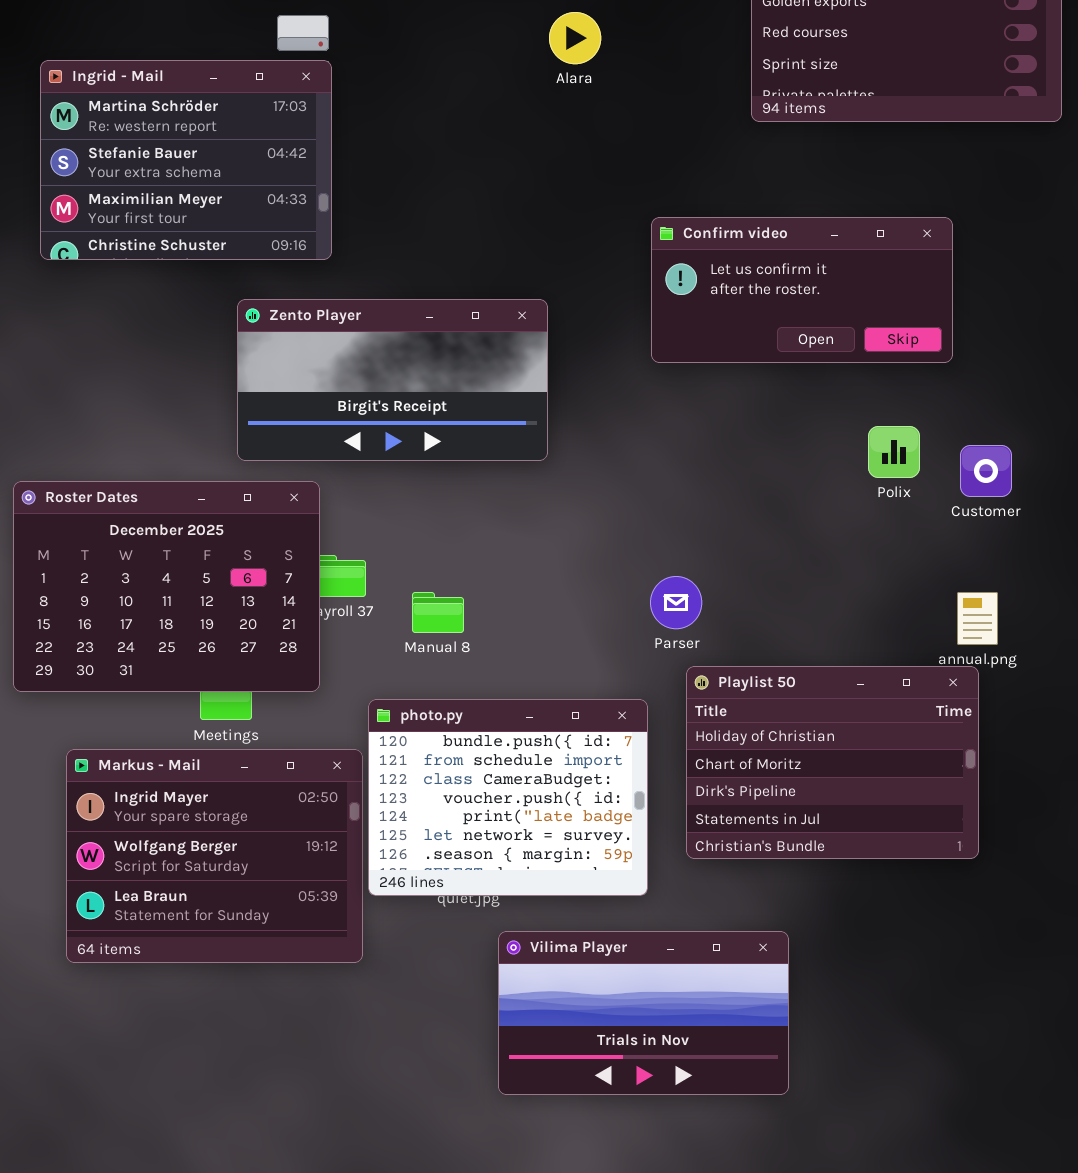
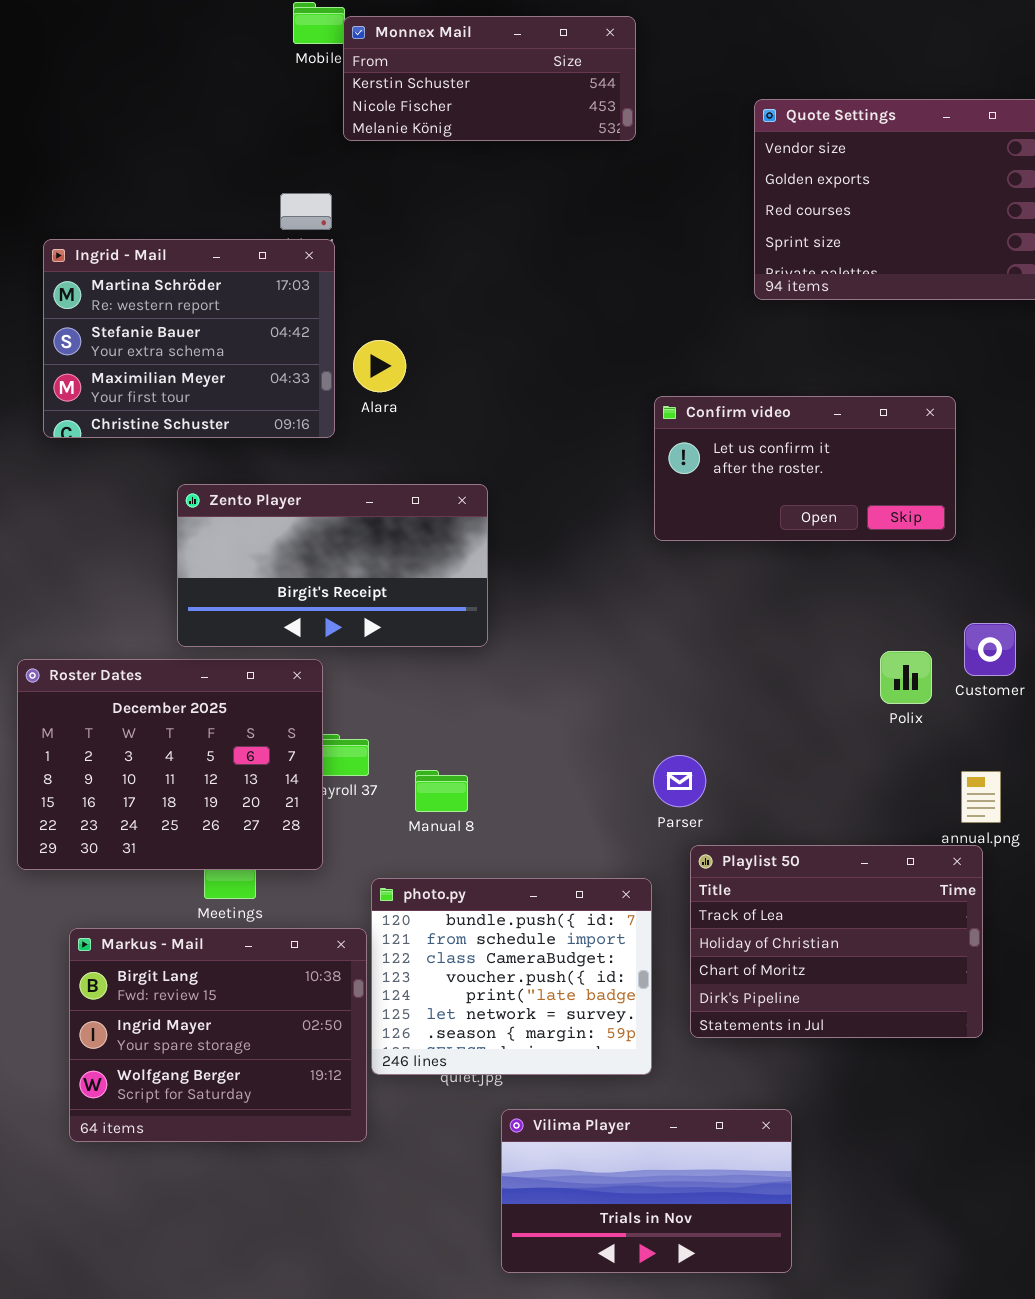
Alara: [549,12,601,64] -> [353,340,406,392], moved
Zento Player: [237,299,548,461] -> [177,484,488,647], moved
Polix: [868,426,920,478] -> [880,651,932,704], moved
Playlist 50: [686,666,979,859] -> [690,845,983,1038], scrolled up 1 row
Markus - Mail: [66,749,363,963] -> [69,928,367,1142], scrolled up 1 row

